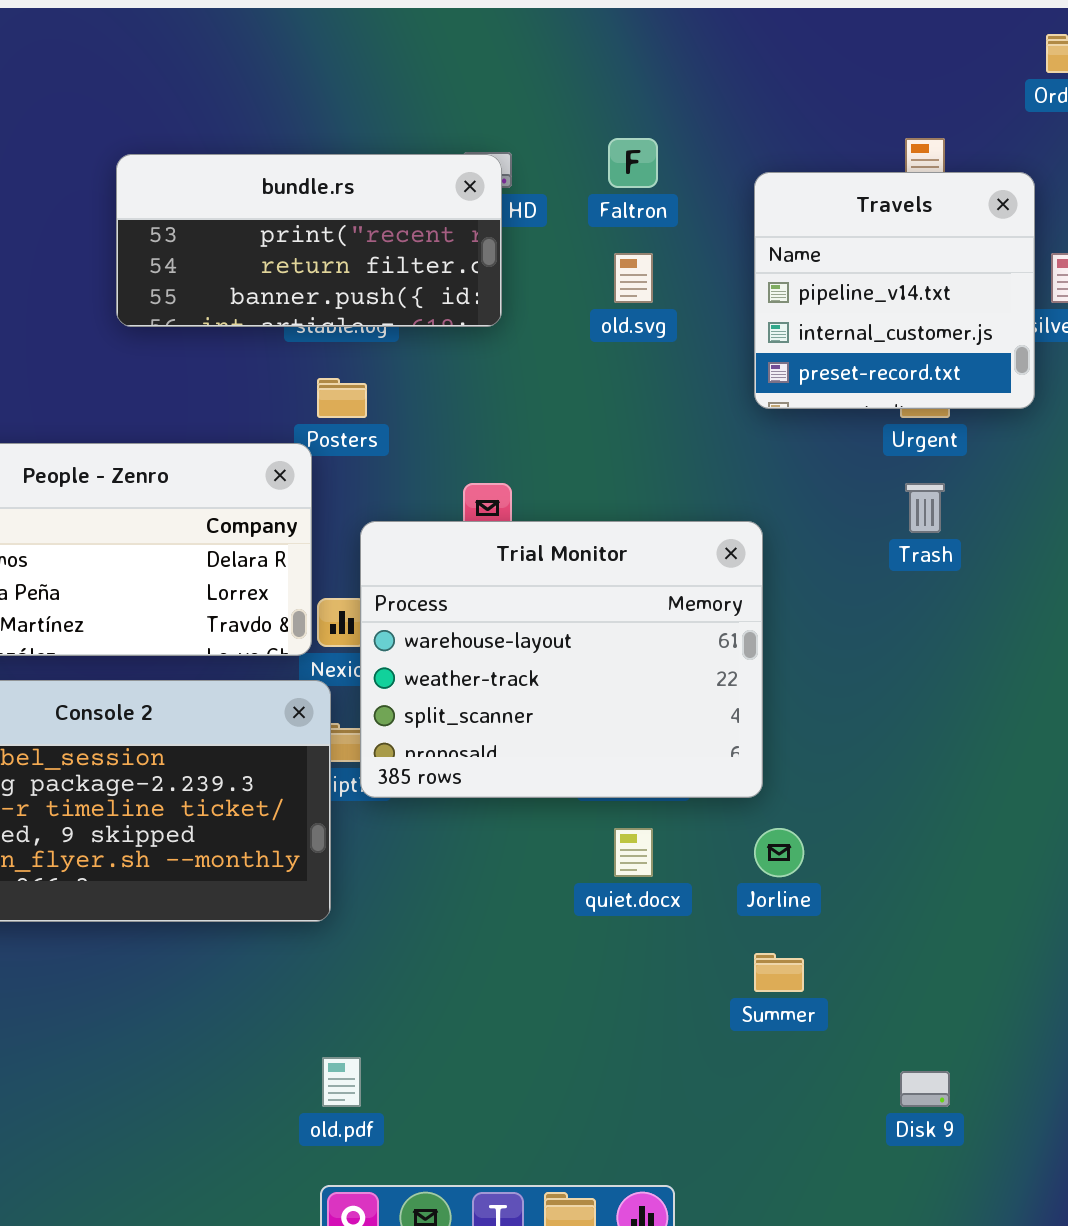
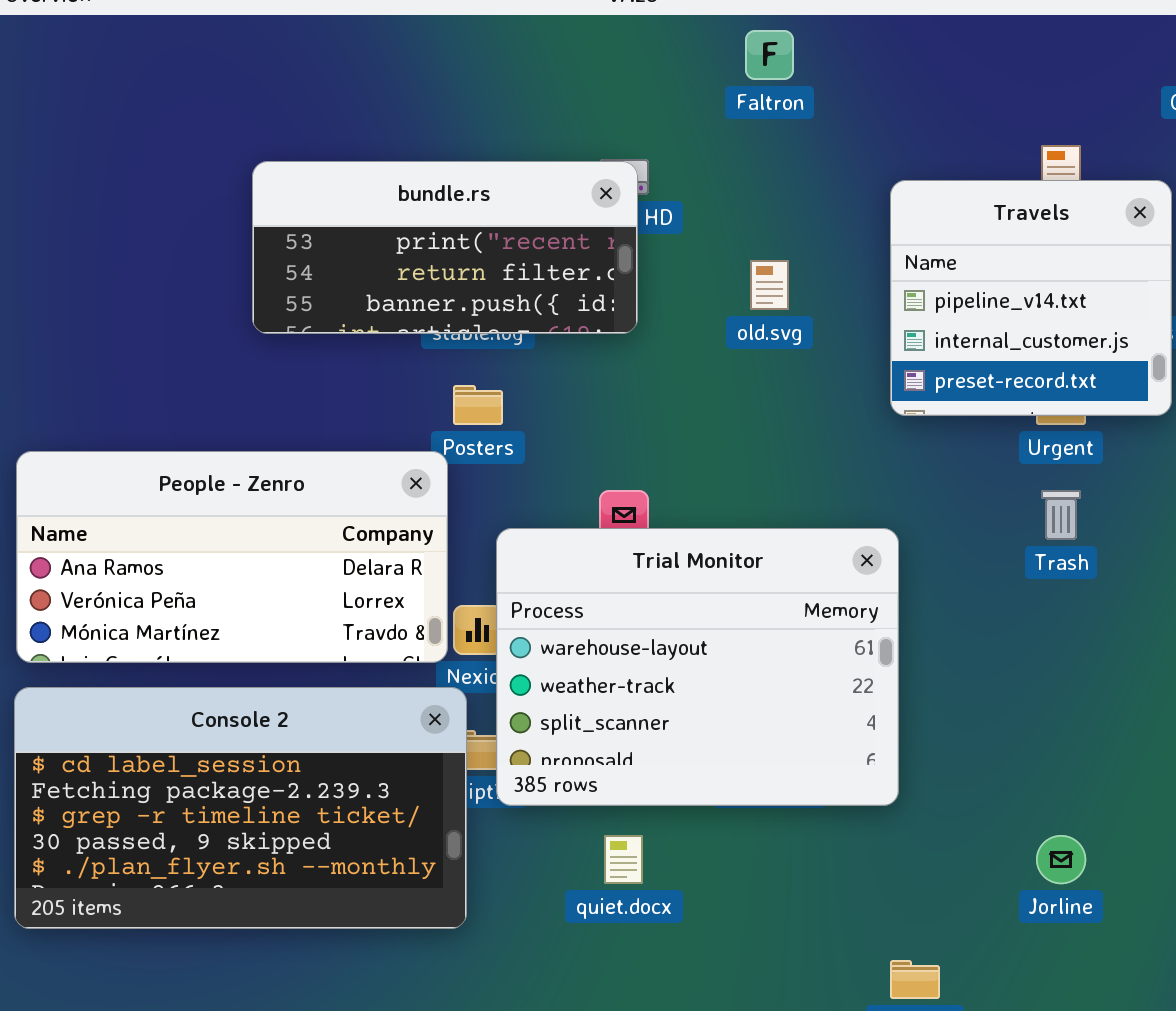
Faltron: [608,138,658,188] -> [745,30,794,80], moved
quiet.docx: [614,828,653,877] -> [604,835,643,884], moved
Jorline: [754,828,804,877] -> [1036,835,1086,884], moved

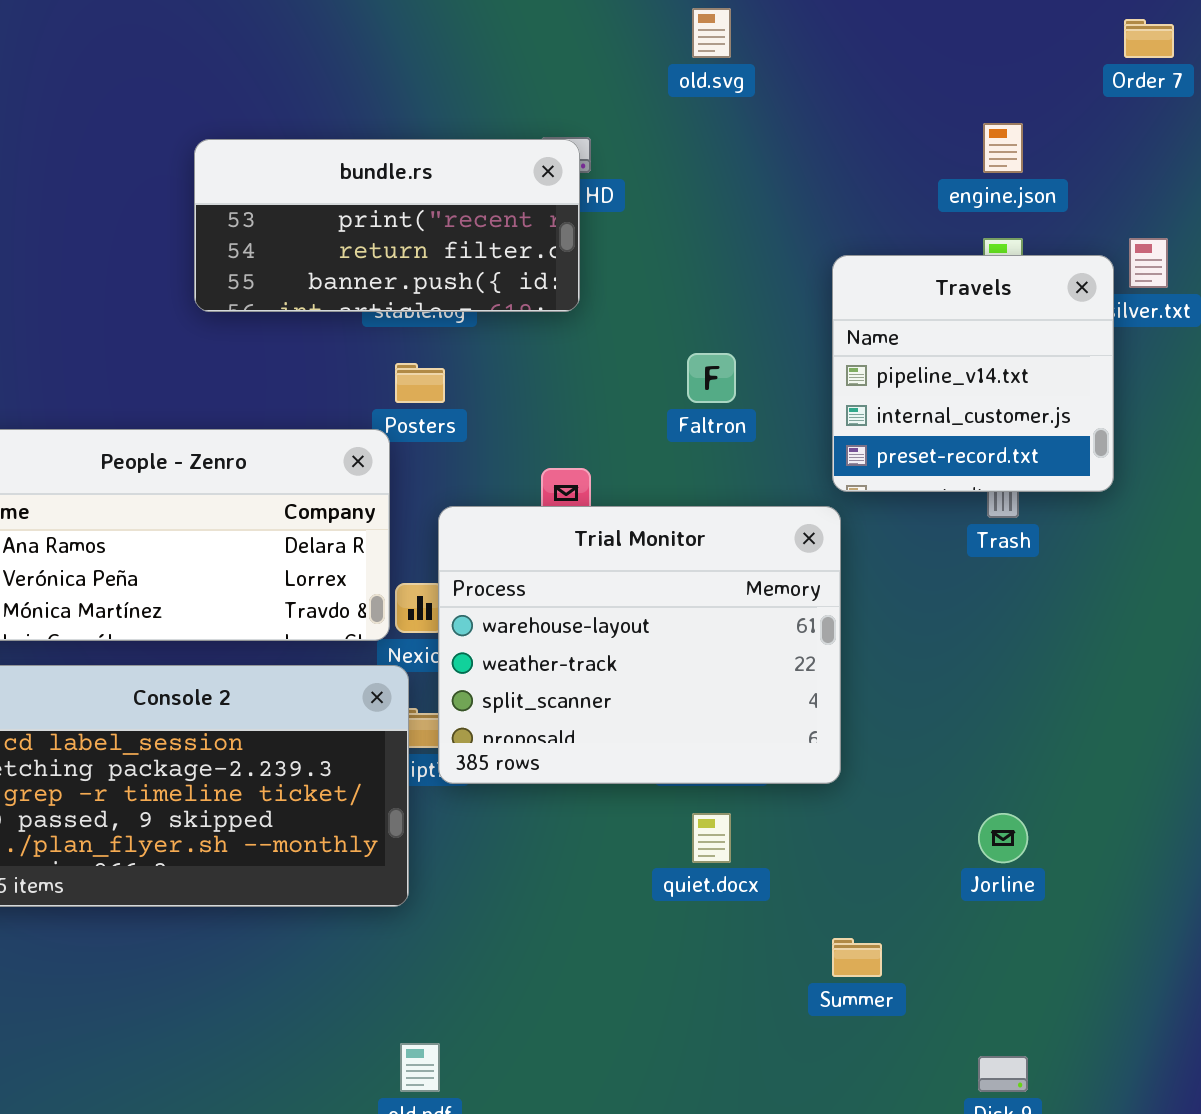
Faltron: [745,30,794,80] -> [687,353,736,403], moved
Travels: [890,180,1172,416] -> [832,255,1114,492], moved
old.svg: [750,260,789,310] -> [692,8,731,58], moved
quiet.docx: [604,835,643,884] -> [692,813,731,863], moved

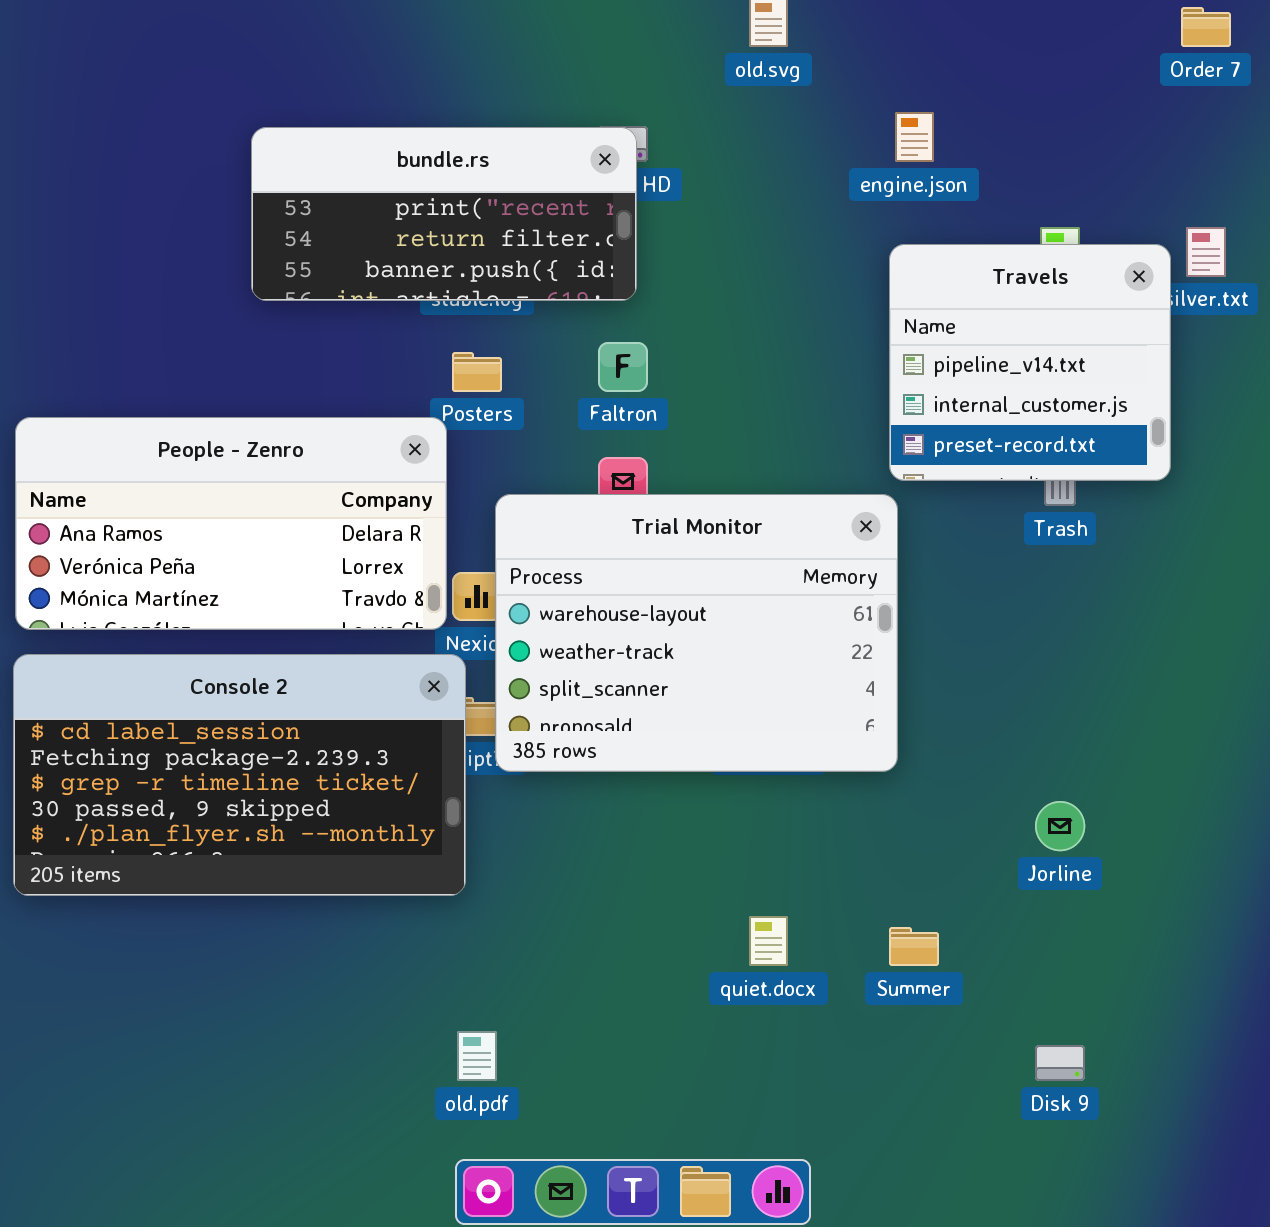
engine.json: [983,123,1023,173] -> [895,112,934,162], moved
Faltron: [687,353,736,403] -> [598,342,648,392], moved
quiet.docx: [692,813,731,863] -> [749,916,788,966], moved

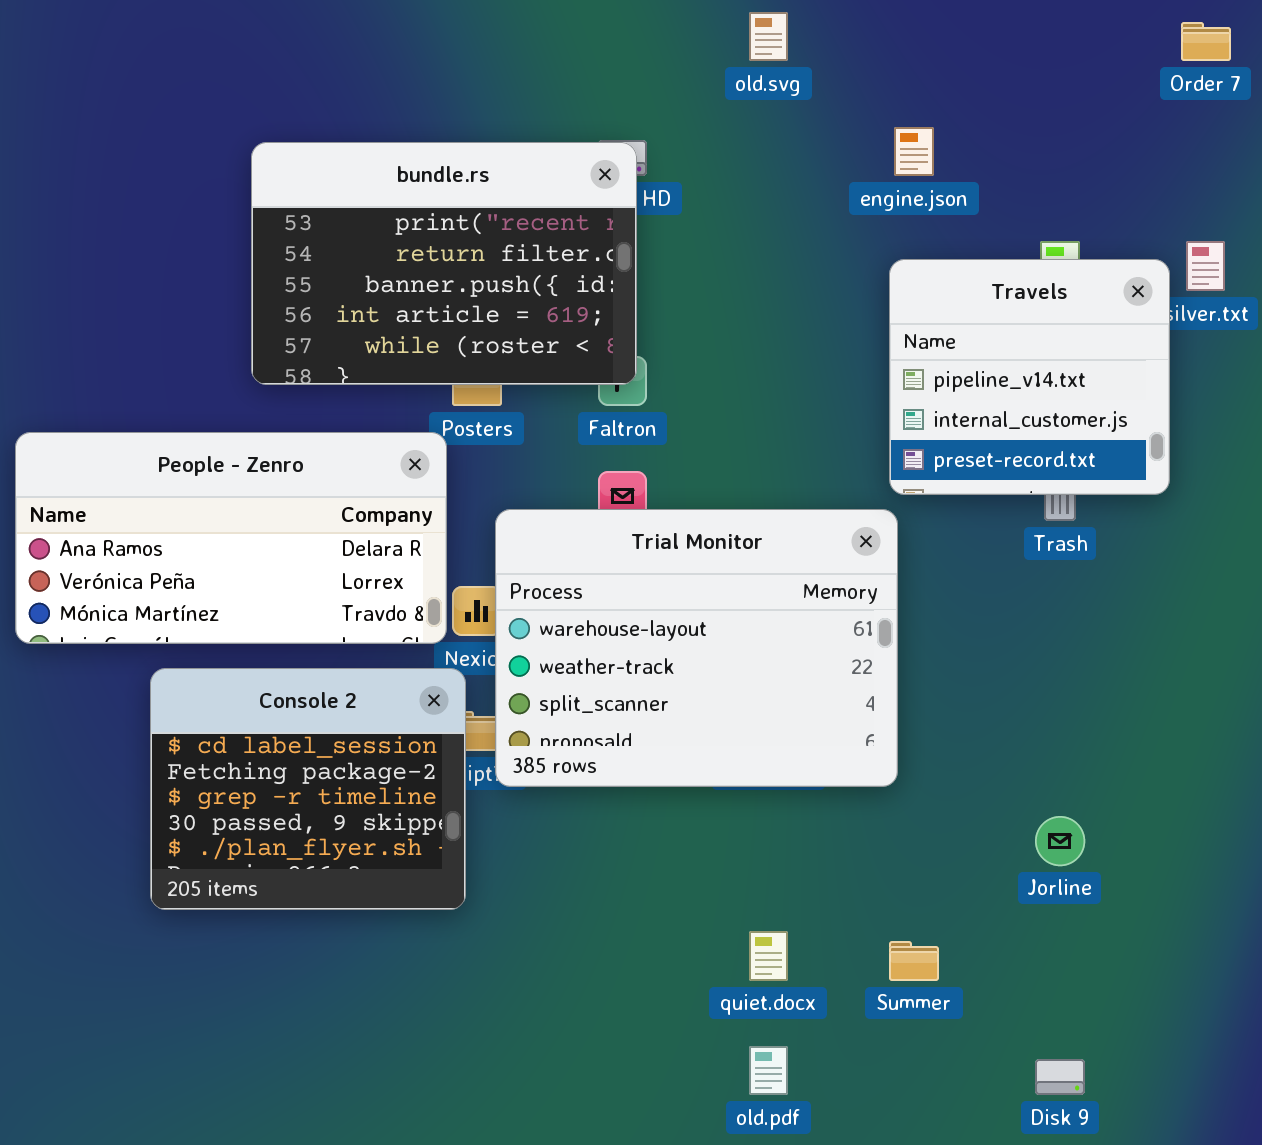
bundle.rs: [251,127,637,301] -> [251,142,637,385], resized
Console 2: [13,654,466,896] -> [150,668,466,910], resized
old.pdf: [457,1031,497,1081] -> [749,1046,788,1095], moved

